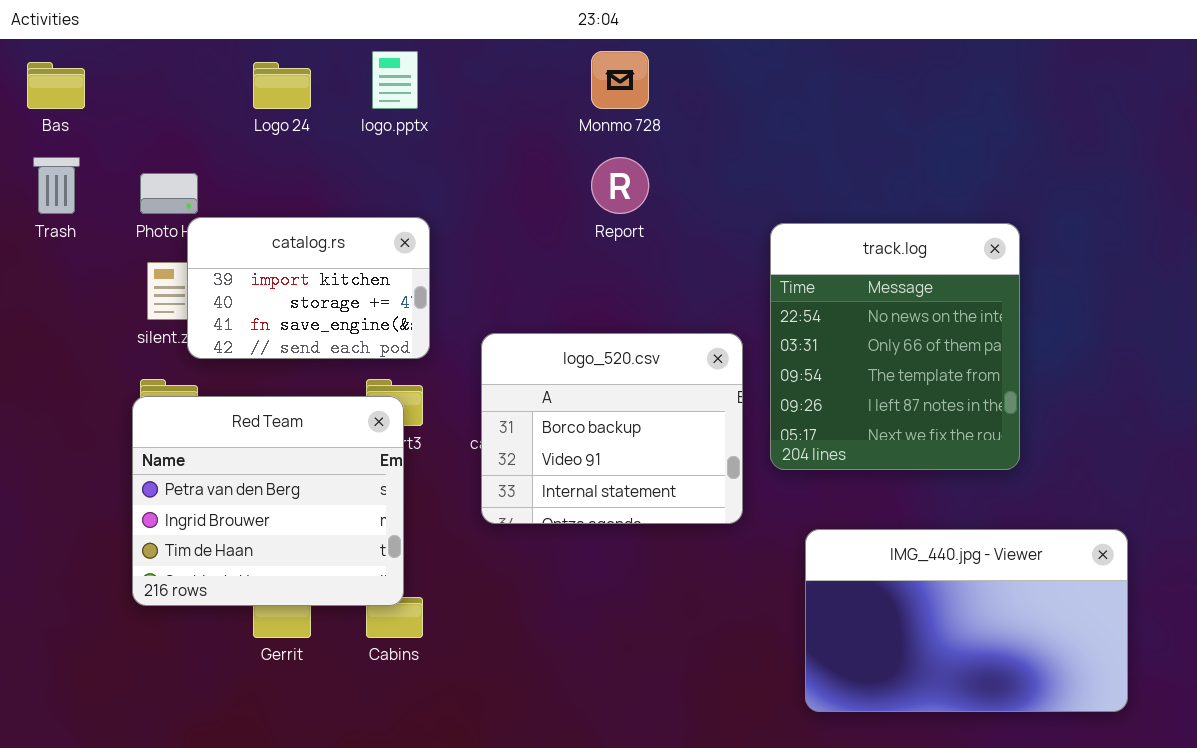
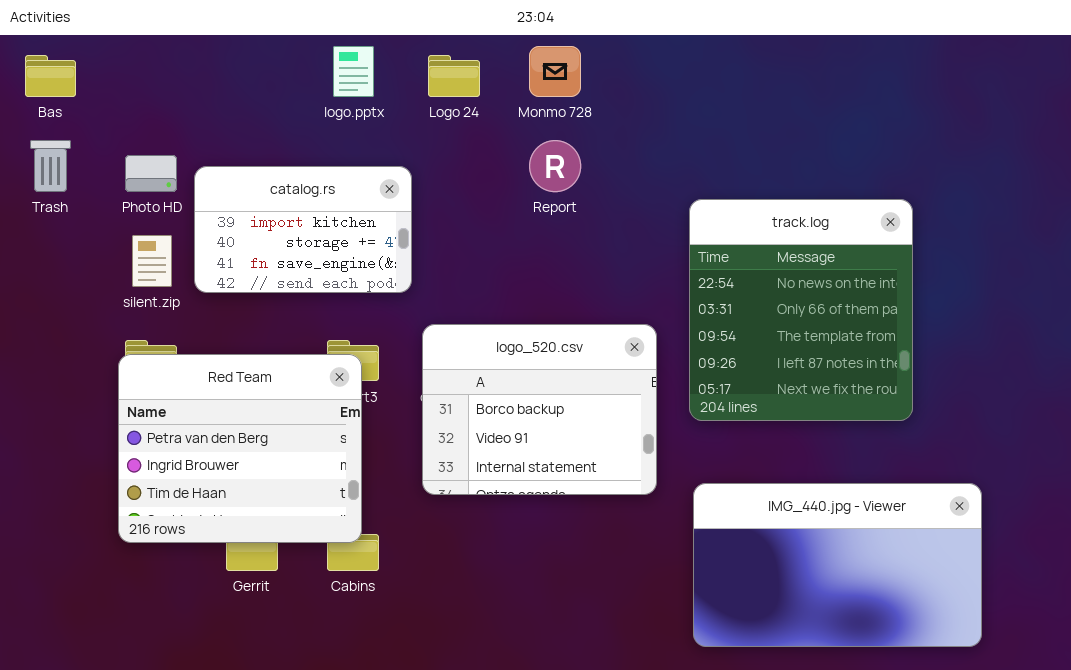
Logo 24: [253,62,311,109] -> [428,55,480,97], moved
catalog.rs: [187,217,430,359] -> [194,166,412,293], moved
logo_520.csv: [481,333,743,524] -> [422,324,657,495], moved
IMG_440.jpg - Viewer: [805,529,1128,712] -> [693,483,982,647], moved

